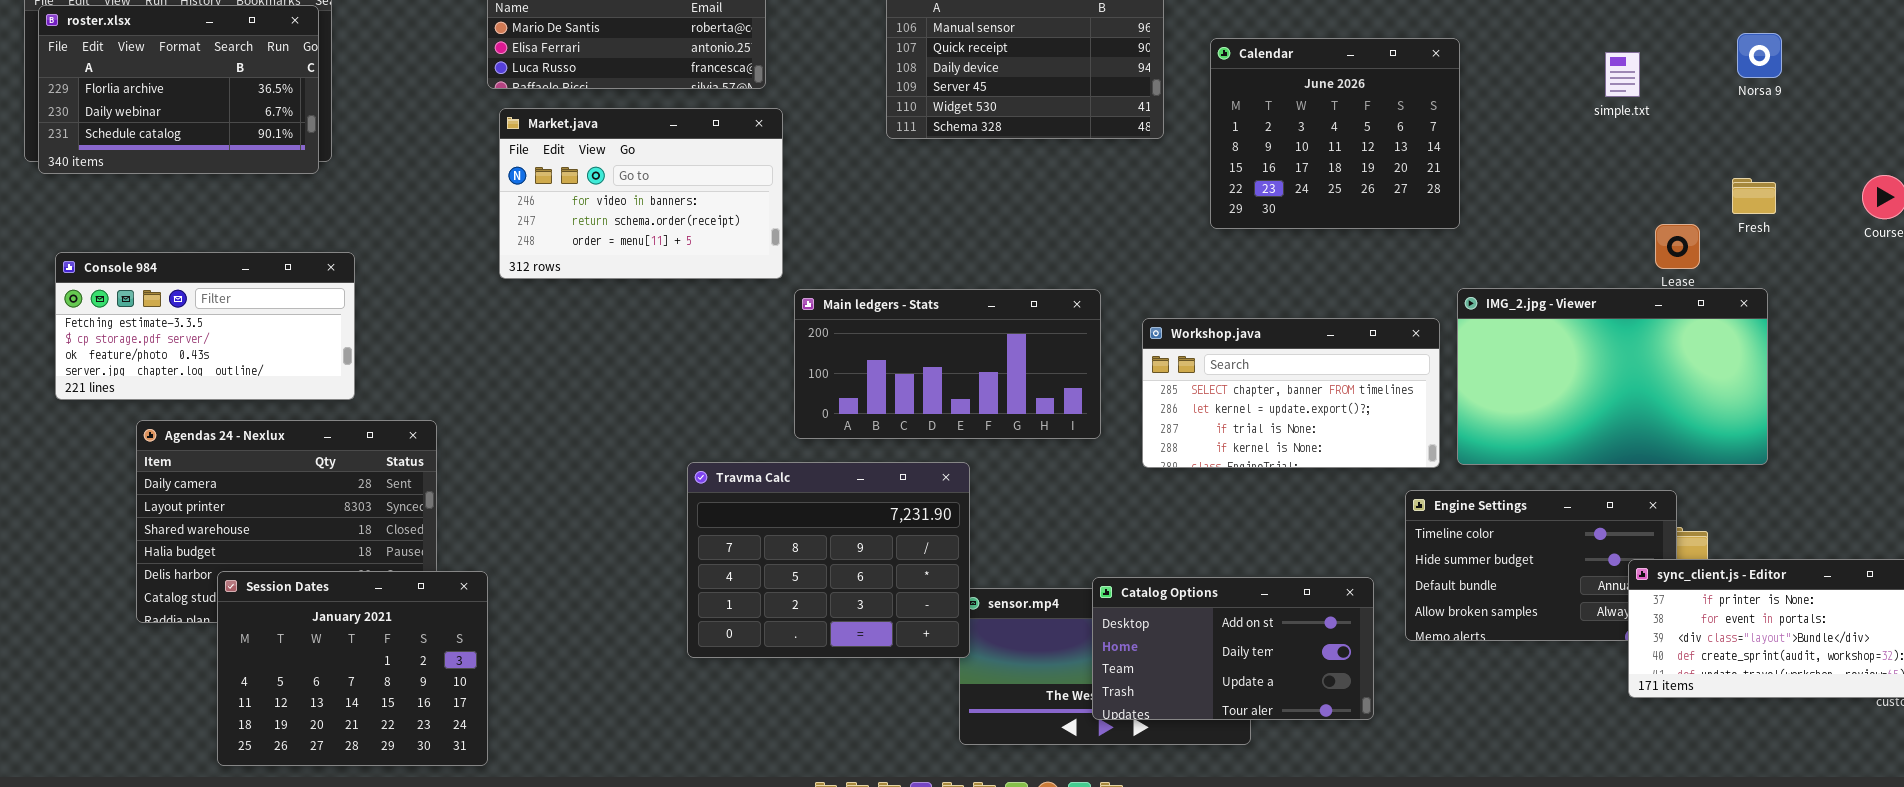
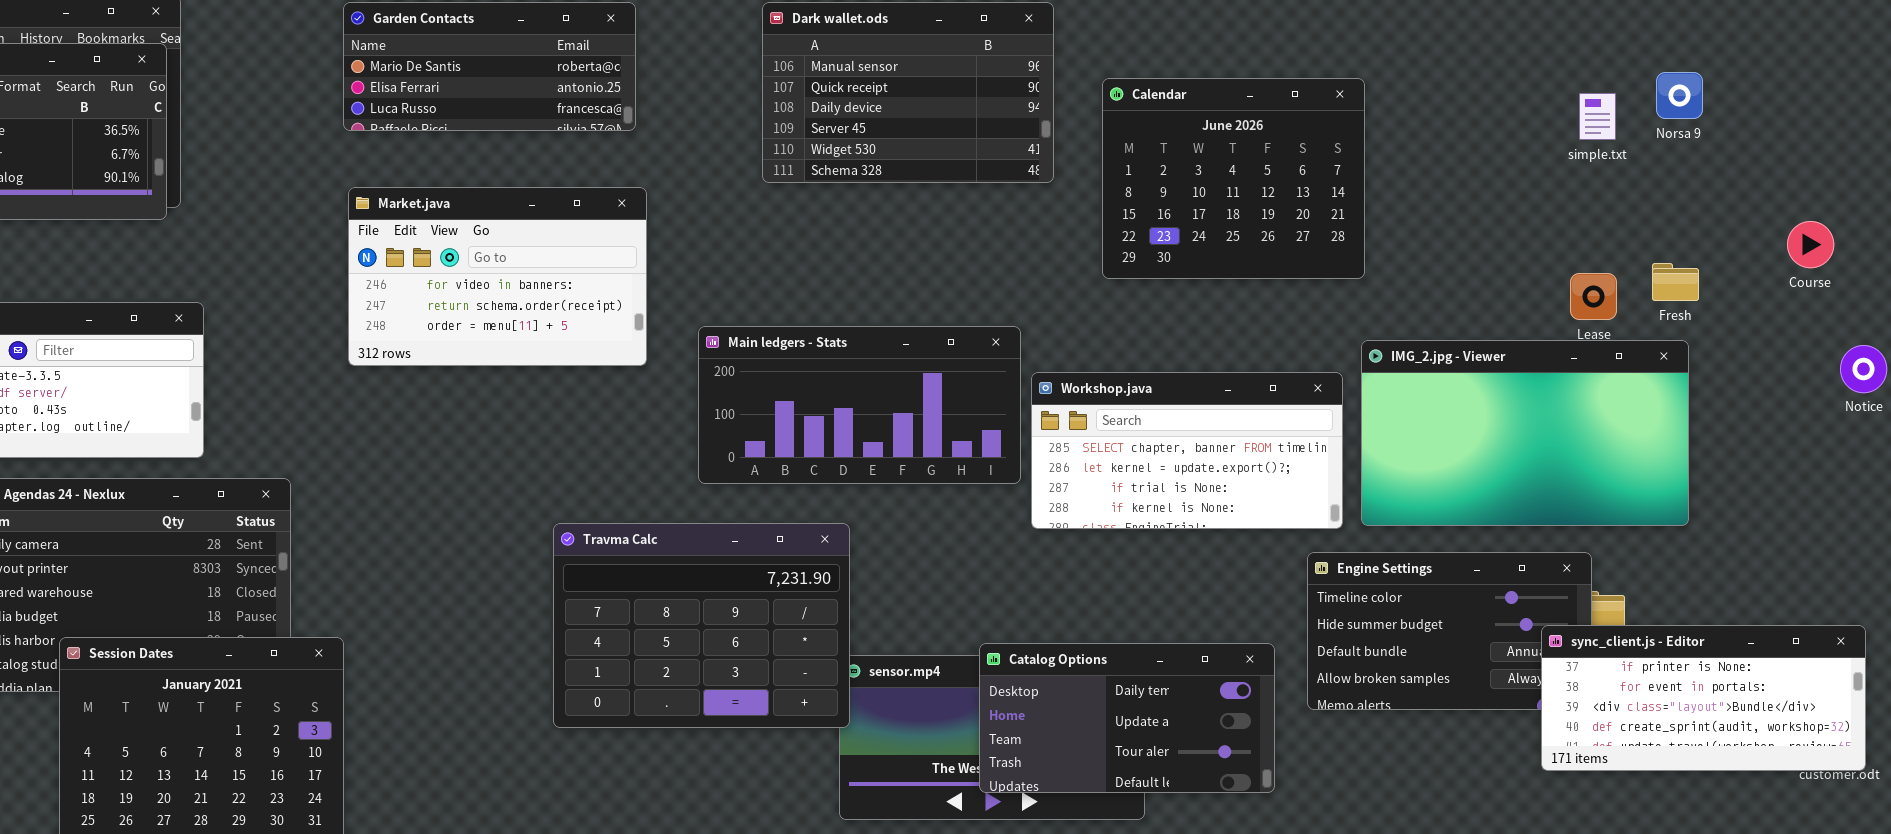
simple.txt: [1605,52,1640,97] -> [1579,93,1616,140], moved
Market.java: [499,108,783,279] -> [348,187,647,366], moved
Fresh: [1732,178,1776,214] -> [1652,263,1699,301], moved
Main ledgers - Stats: [794,289,1101,439] -> [698,326,1021,484], moved
Catalog Options: [1092,577,1374,720] -> [979,643,1275,793], scrolled down 1 row

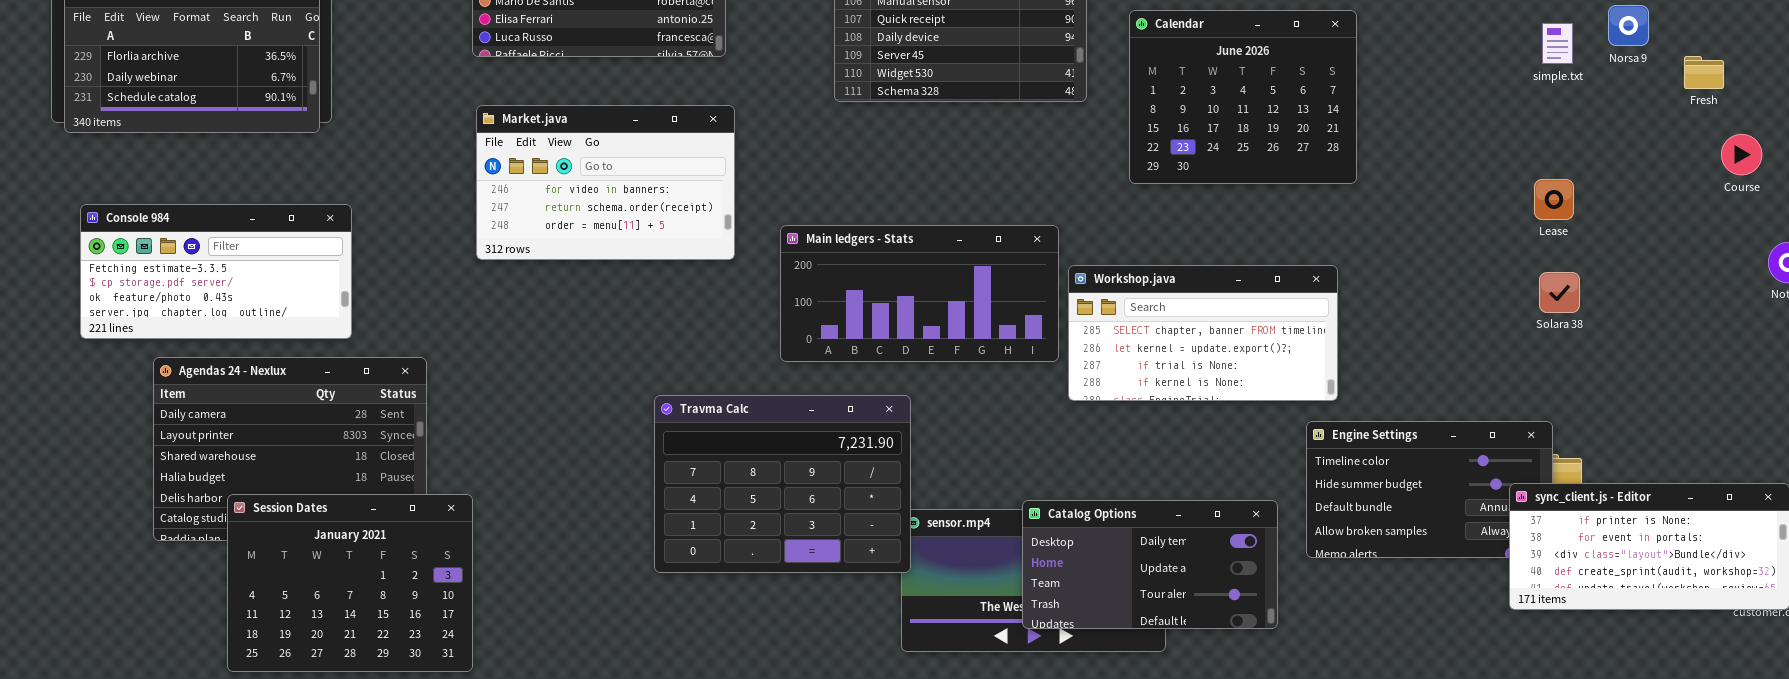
Fresh: [1652,263,1699,301] -> [1684,56,1724,89], moved
IMG_2.jpg - Viewer: [1361,340,1689,526] -> none, closed

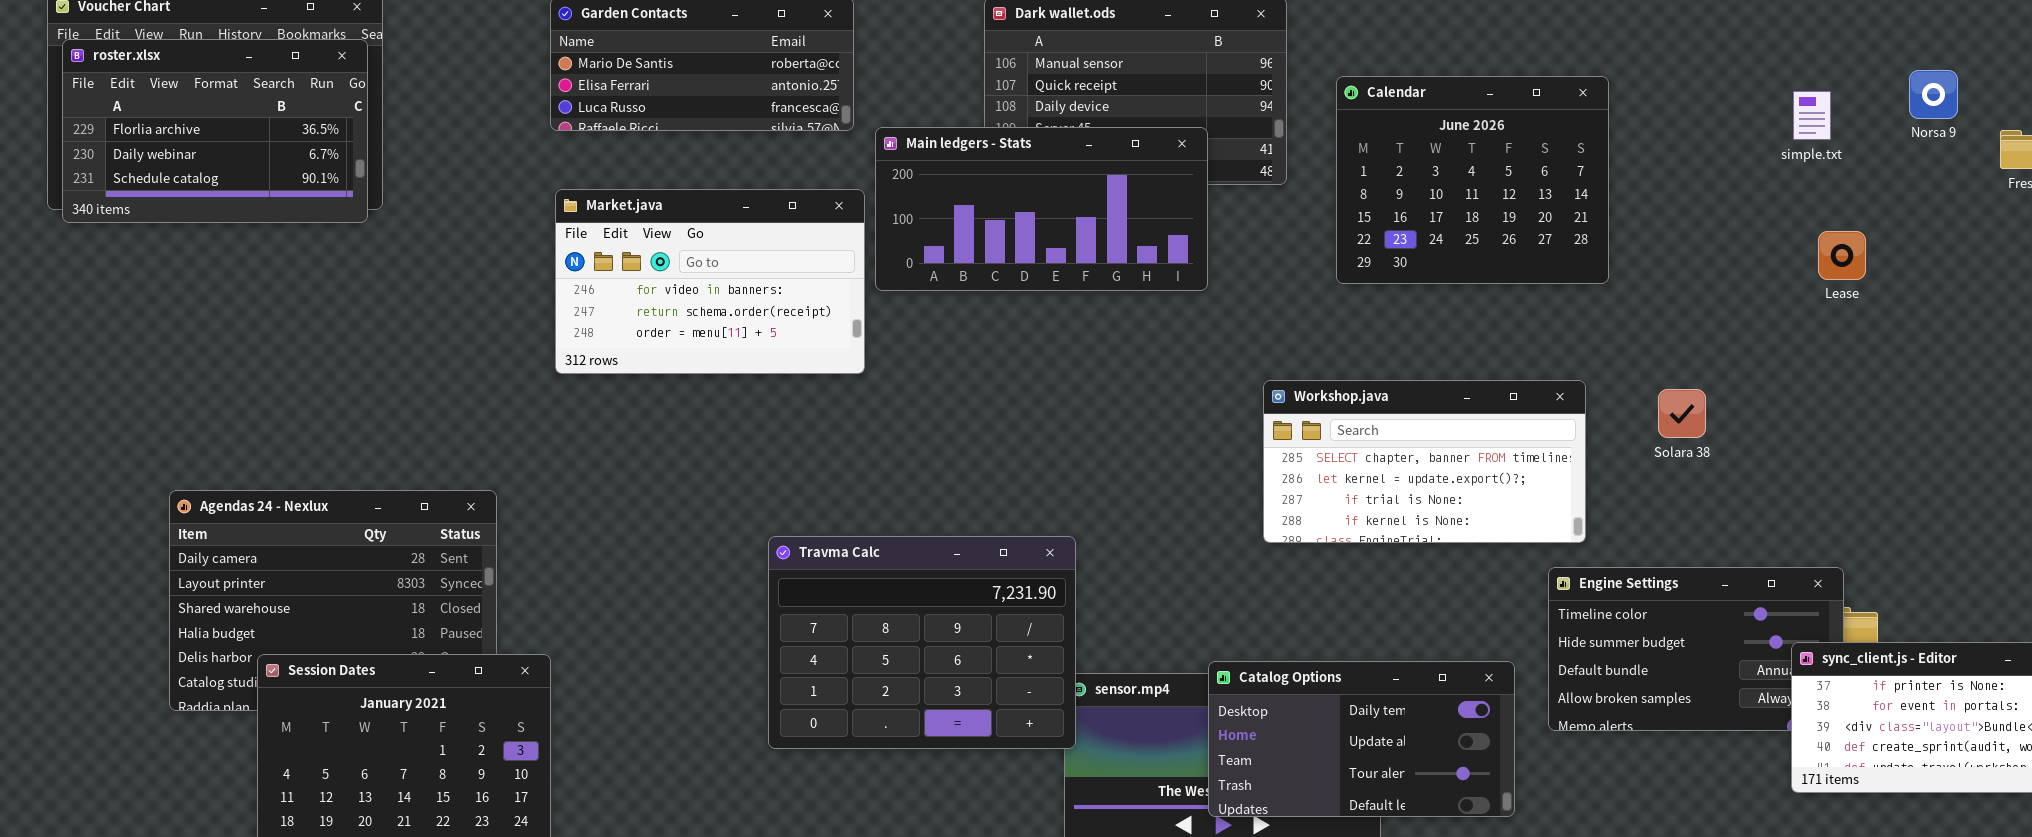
simple.txt: [1542,23,1573,64] -> [1793,91,1831,140], moved
Lease: [1534,179,1574,220] -> [1818,231,1866,280], moved
Console 984: [80,204,352,339] -> none, closed
Main ledgers - Stats: [780,225,1059,362] -> [875,127,1208,291], moved
Solara 38: [1539,272,1580,313] -> [1658,389,1706,438], moved

